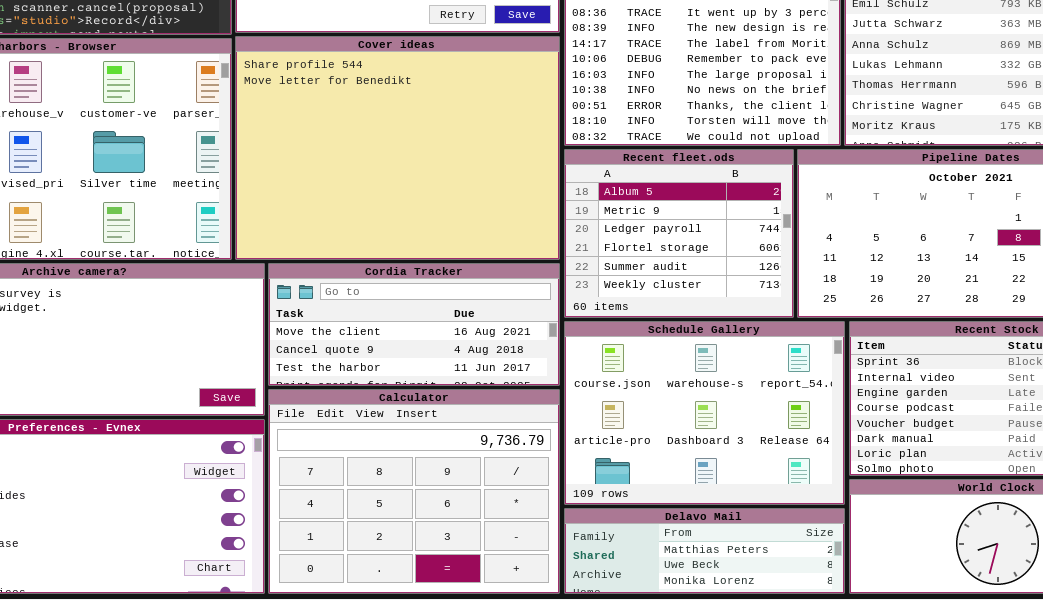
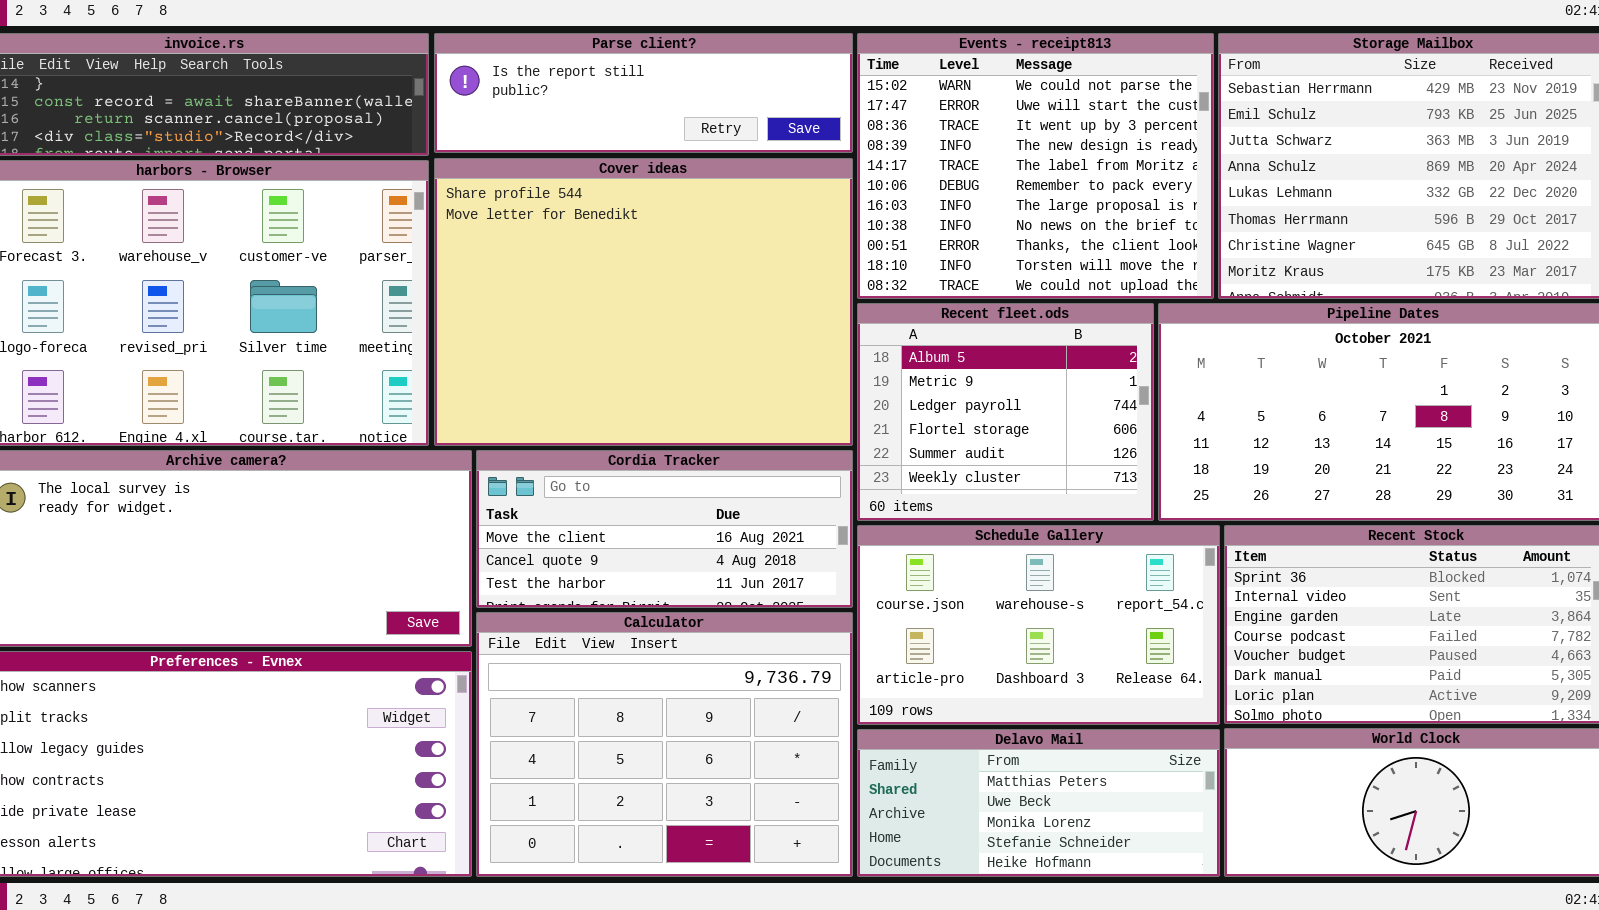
Schedule Gallery: [564,321,845,505] -> [857,525,1220,725], resized
Delavo Mail: [564,508,845,594] -> [857,729,1220,877], resized

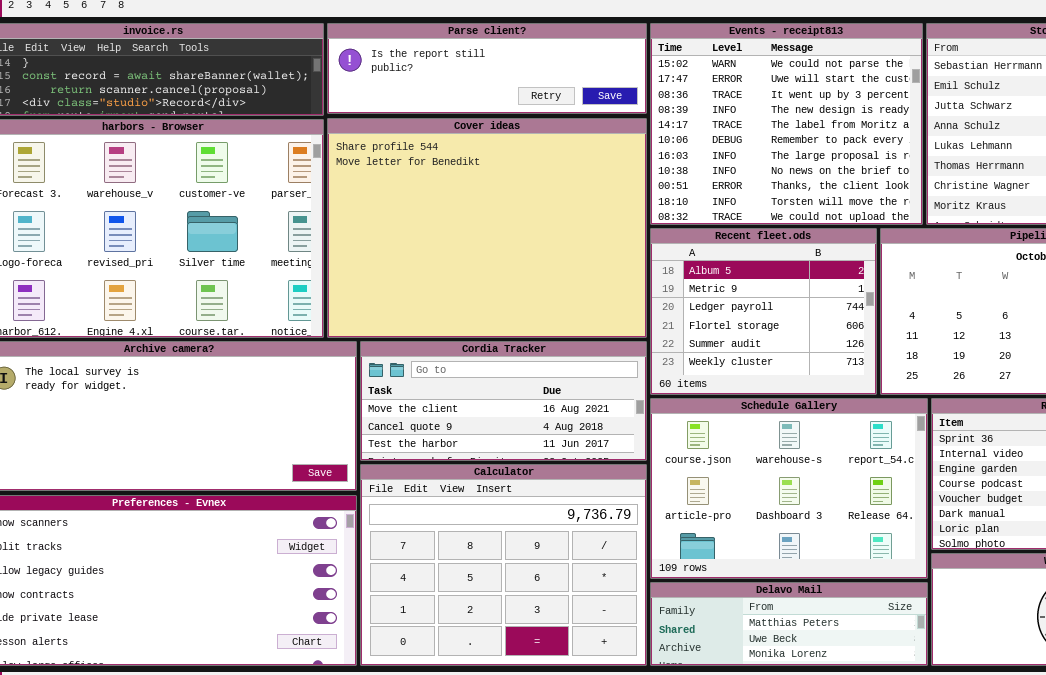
Schedule Gallery: [857,525,1220,725] -> [650,398,928,579], resized
Delavo Mail: [857,729,1220,877] -> [650,582,928,666], resized

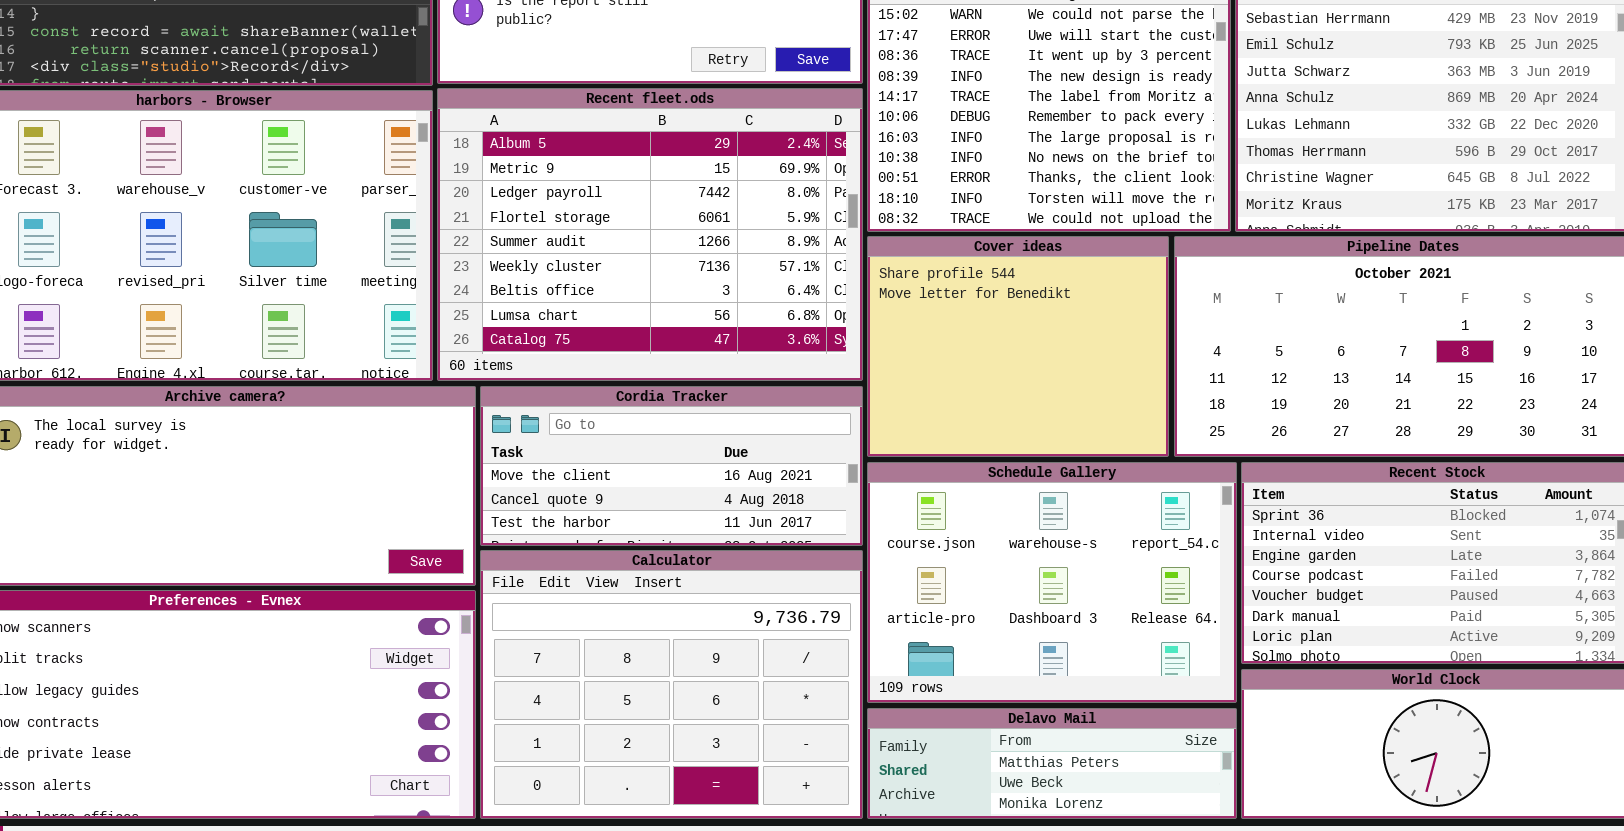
Cover ideas: [327,118,647,338] -> [867,236,1169,457], moved, resized
Recent fleet.ods: [650,228,877,395] -> [437,88,863,381], moved, resized

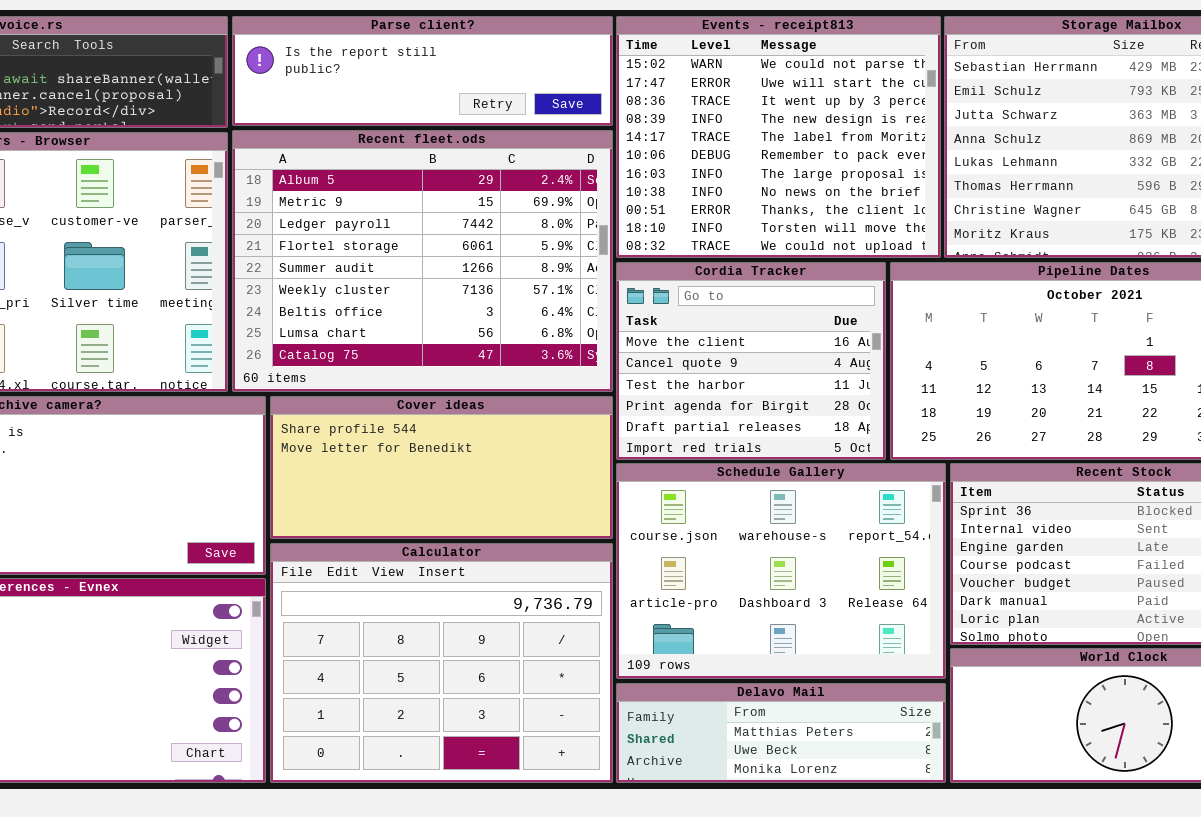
Cover ideas: [867,236,1169,457] -> [270,396,613,539], moved, resized
Cordia Tracker: [480,386,863,546] -> [616,262,886,460], moved, resized

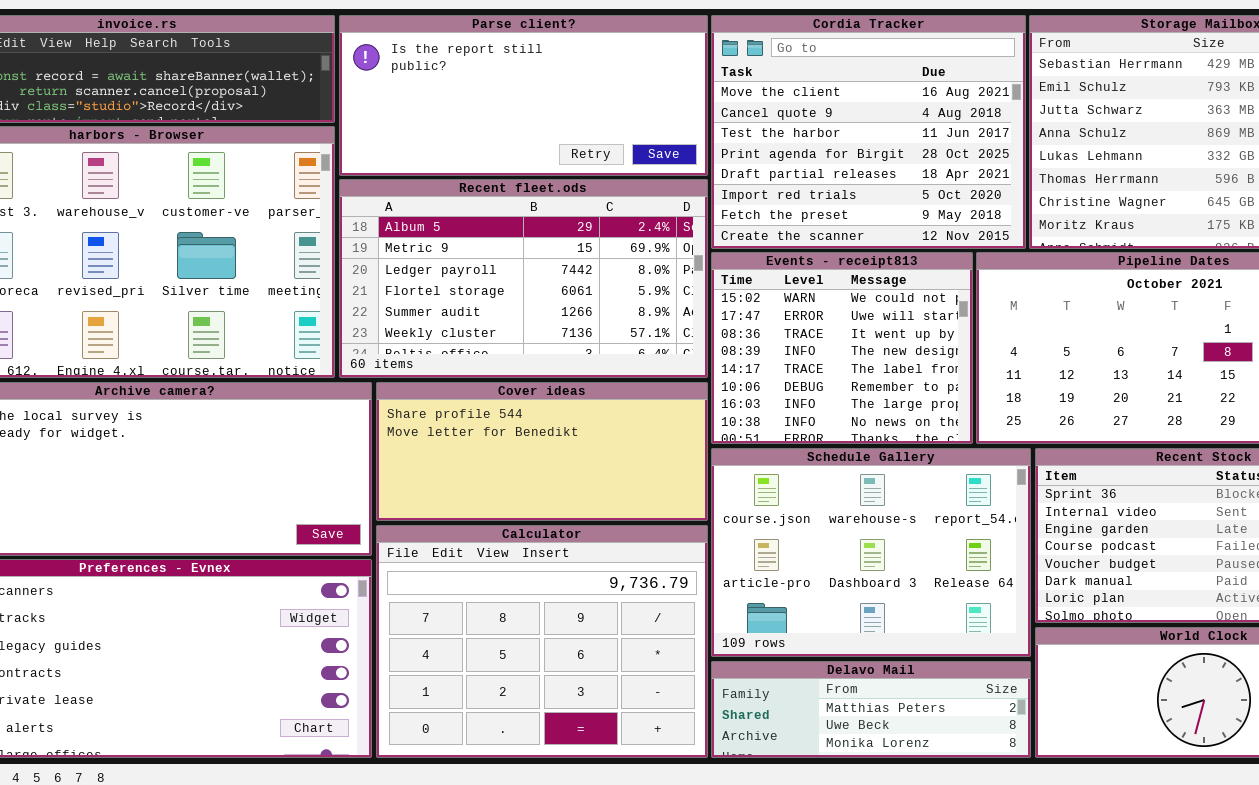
Parse client?: [232,16,613,126] -> [339,15,708,176], resized
Events - receipt813: [616,16,941,258] -> [711,252,973,444], moved, resized
Recent fleet.ods: [232,130,613,392] -> [339,179,708,378], resized
Cordia Tracker: [616,262,886,460] -> [711,15,1026,249], moved, resized

